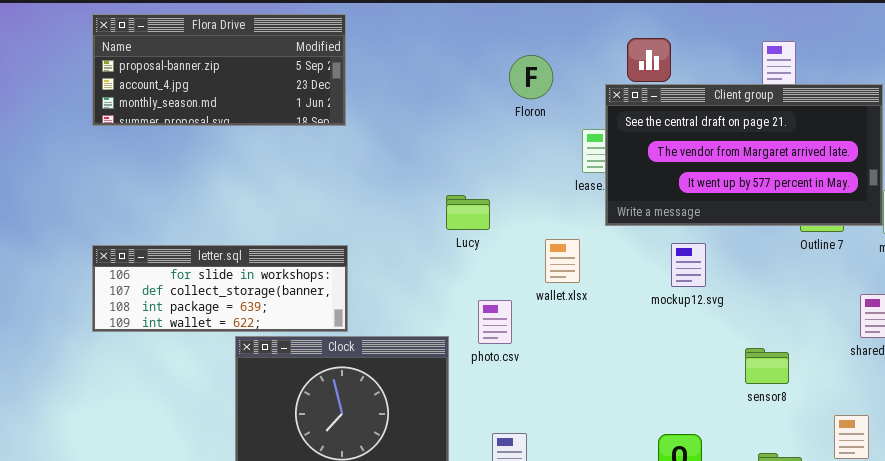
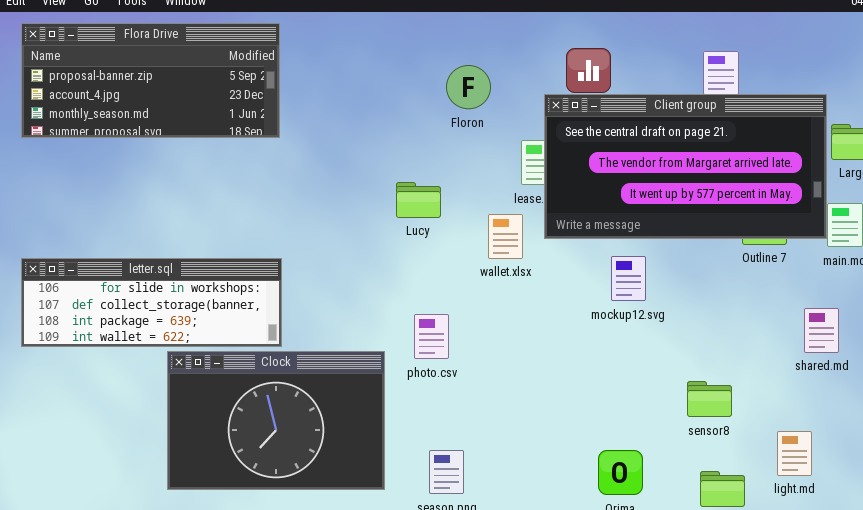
Lucy: [446,195,490,230] -> [396,182,441,218], moved
wallet.xlsx: [545,239,580,283] -> [488,214,523,259], moved
sensor8: [745,348,789,384] -> [687,381,732,417], moved

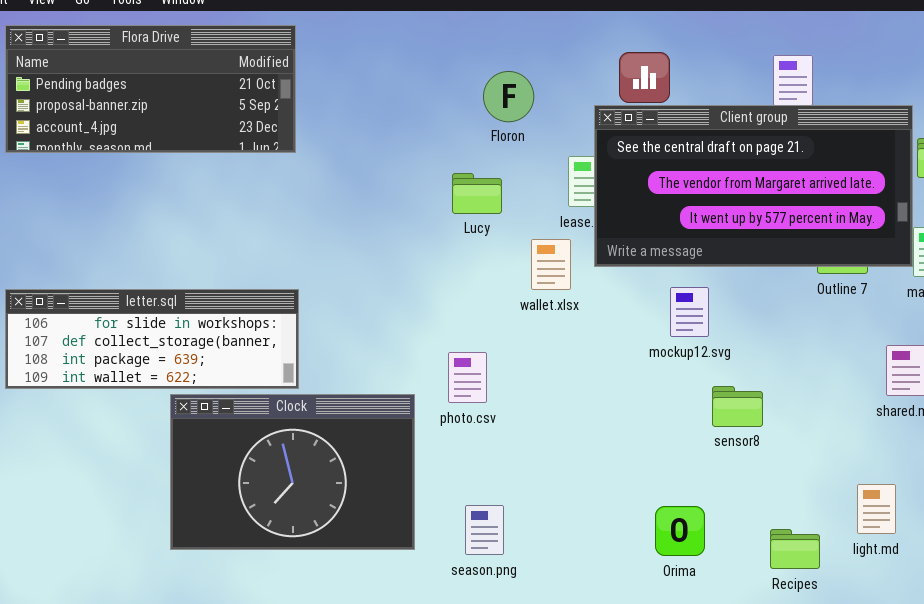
Flora Drive: [21,23,280,138] -> [5,25,296,153], scrolled up 1 row
Lucy: [396,182,441,218] -> [452,173,502,214], moved
sensor8: [687,381,732,417] -> [712,386,763,427], moved

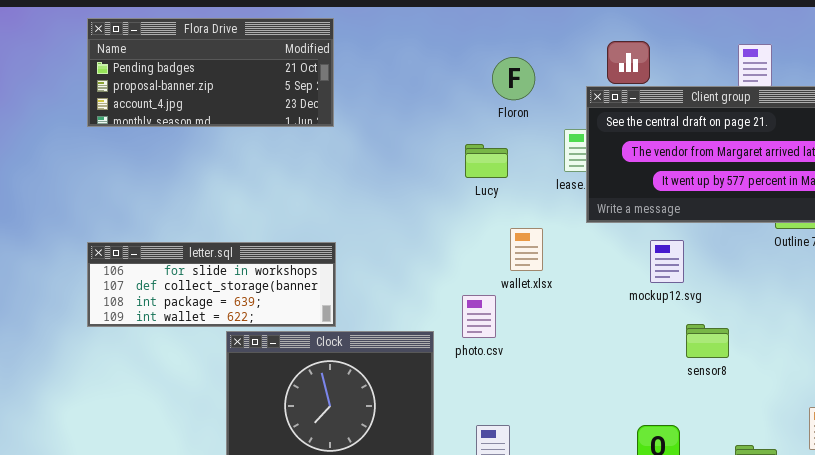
wallet.xlsx: [531,239,571,290] -> [510,228,543,271], moved

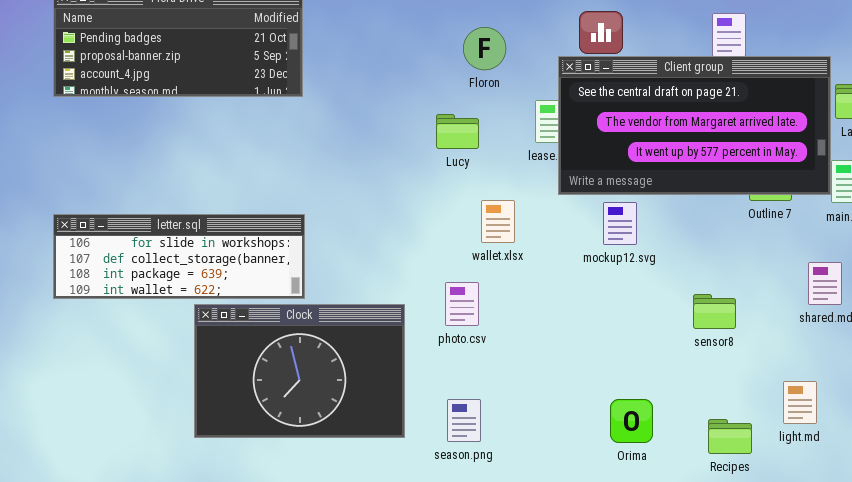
mockup12.svg: [650,240,684,283] -> [603,202,637,245], moved
photo.csv: [462,295,496,338] -> [445,282,479,326], moved
sensor8: [686,324,729,358] -> [693,294,736,329], moved

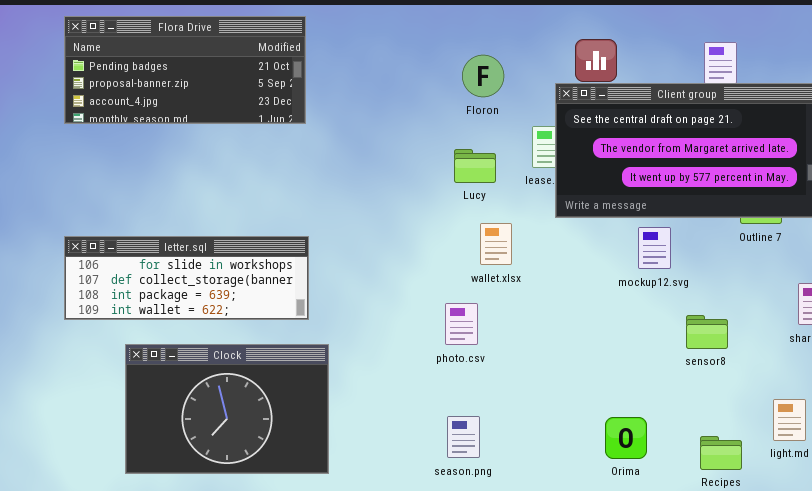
Lucy: [436,114,479,149] -> [454,149,496,183], moved
mockup12.svg: [603,202,637,245] -> [638,227,671,269], moved
Clock: [194,304,405,438] -> [125,344,329,474], moved

